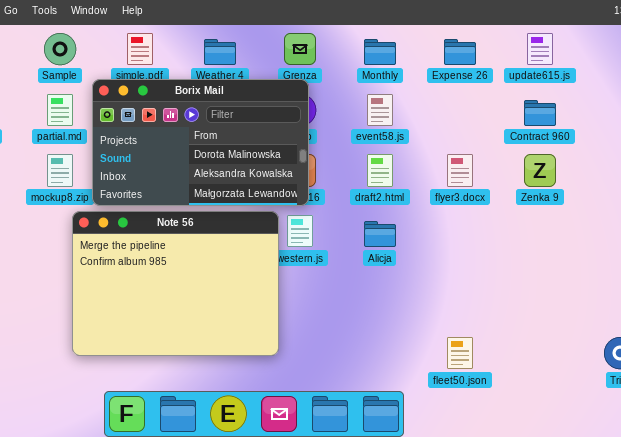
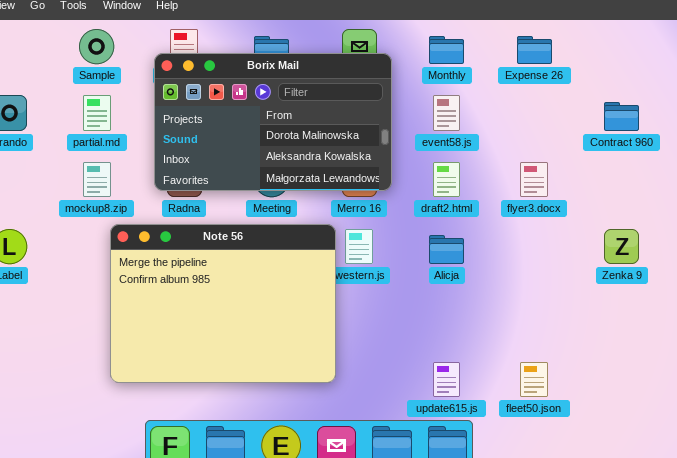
update615.js: [527,33,553,65] -> [433,362,460,397], moved
Borix Mail: [92,79,309,206] -> [154,53,392,191], moved
Zenka 9: [524,154,556,187] -> [604,229,639,264], moved

